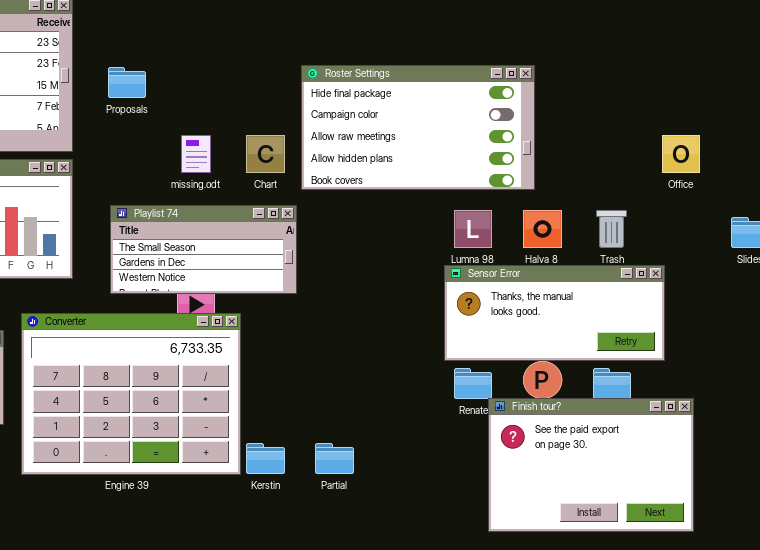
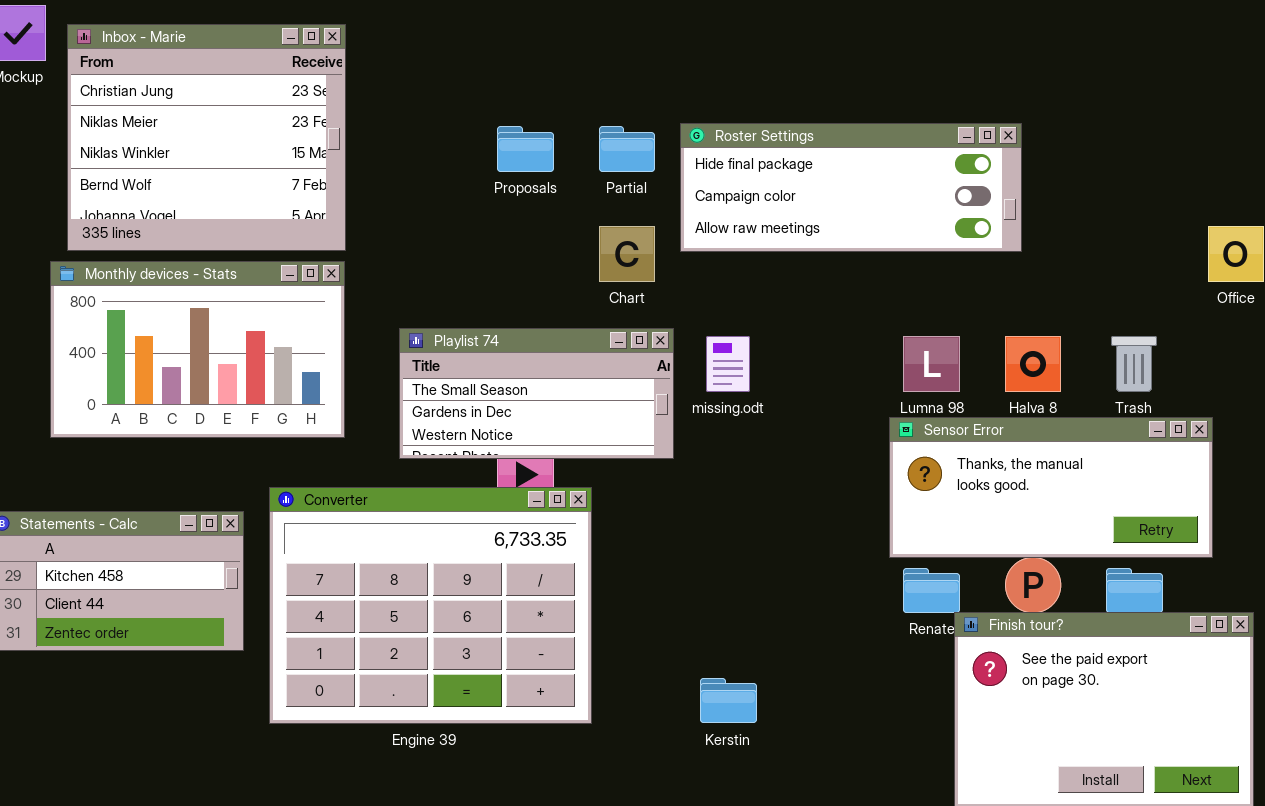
Roster Settings: [301,65,535,190] -> [680,123,1022,252], resized
Proposals: [108,67,146,98] -> [497,126,554,172], moved
missing.odt: [181,135,211,173] -> [706,336,750,392], moved
Kerstin: [246,443,285,474] -> [700,678,757,723], moved
Partial: [315,443,354,474] -> [599,126,655,172], moved

